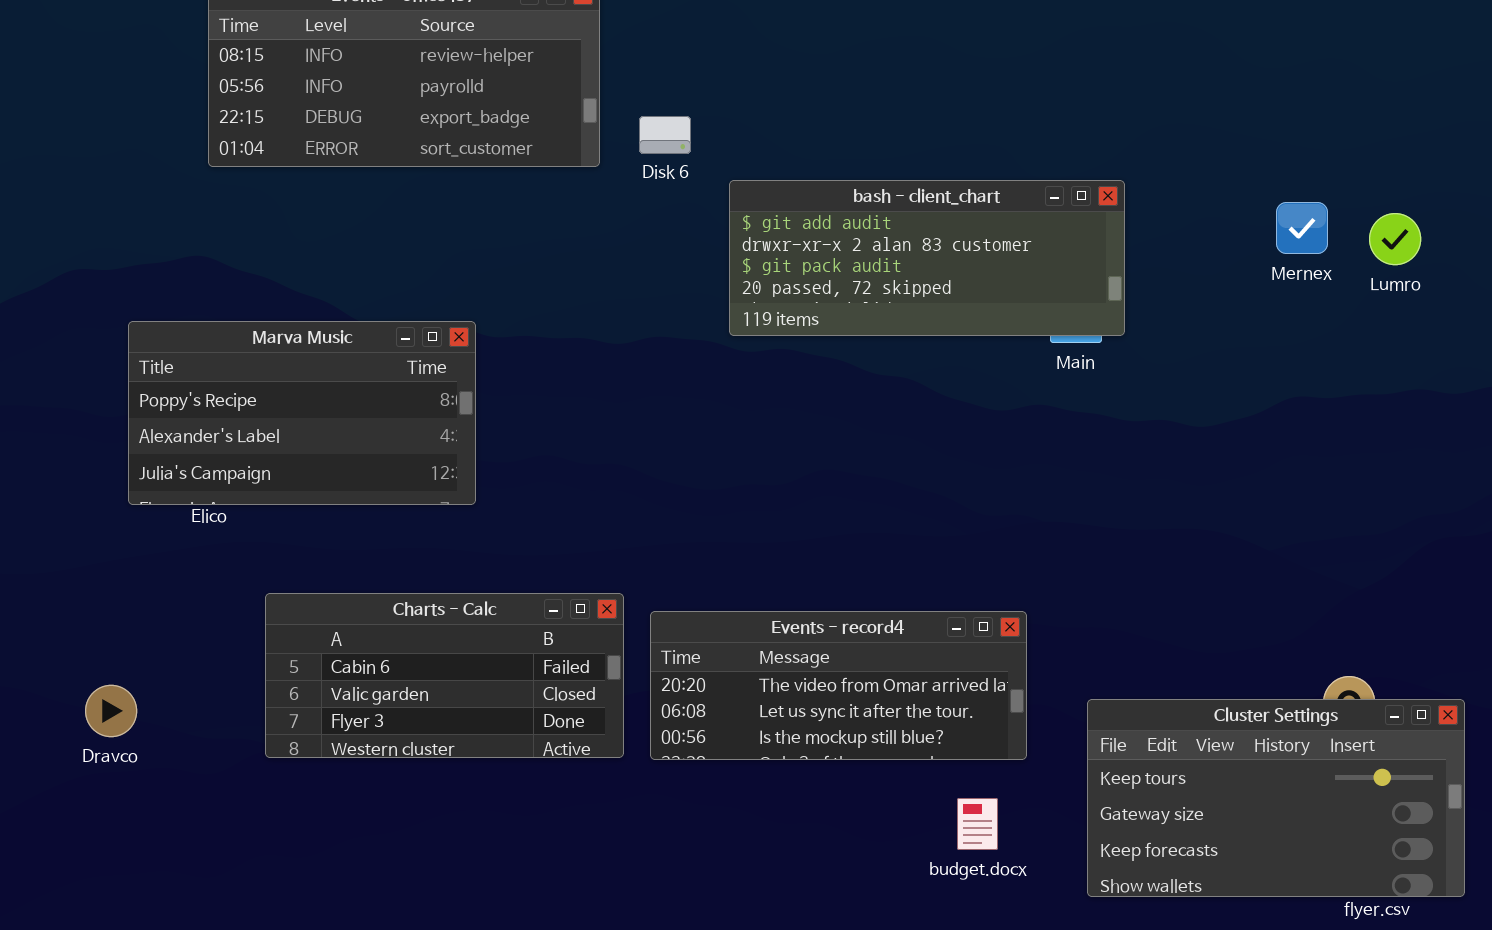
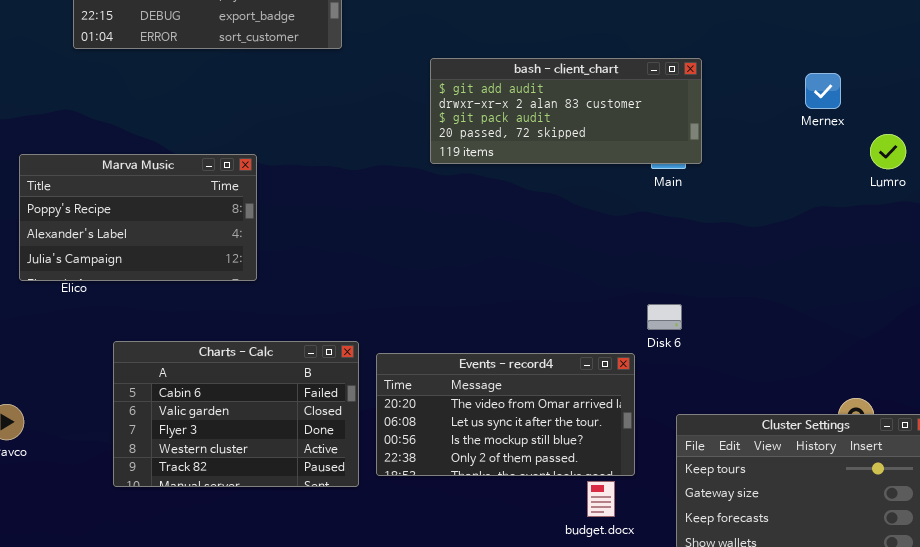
Disk 6: [639,116,691,154] -> [647,304,682,330], moved
Lumro: [1369,213,1421,265] -> [870,134,906,169], moved
Charts - Calc: [265,593,624,758] -> [113,341,359,487], resized
Events - record4: [650,611,1027,760] -> [376,353,635,476], resized

